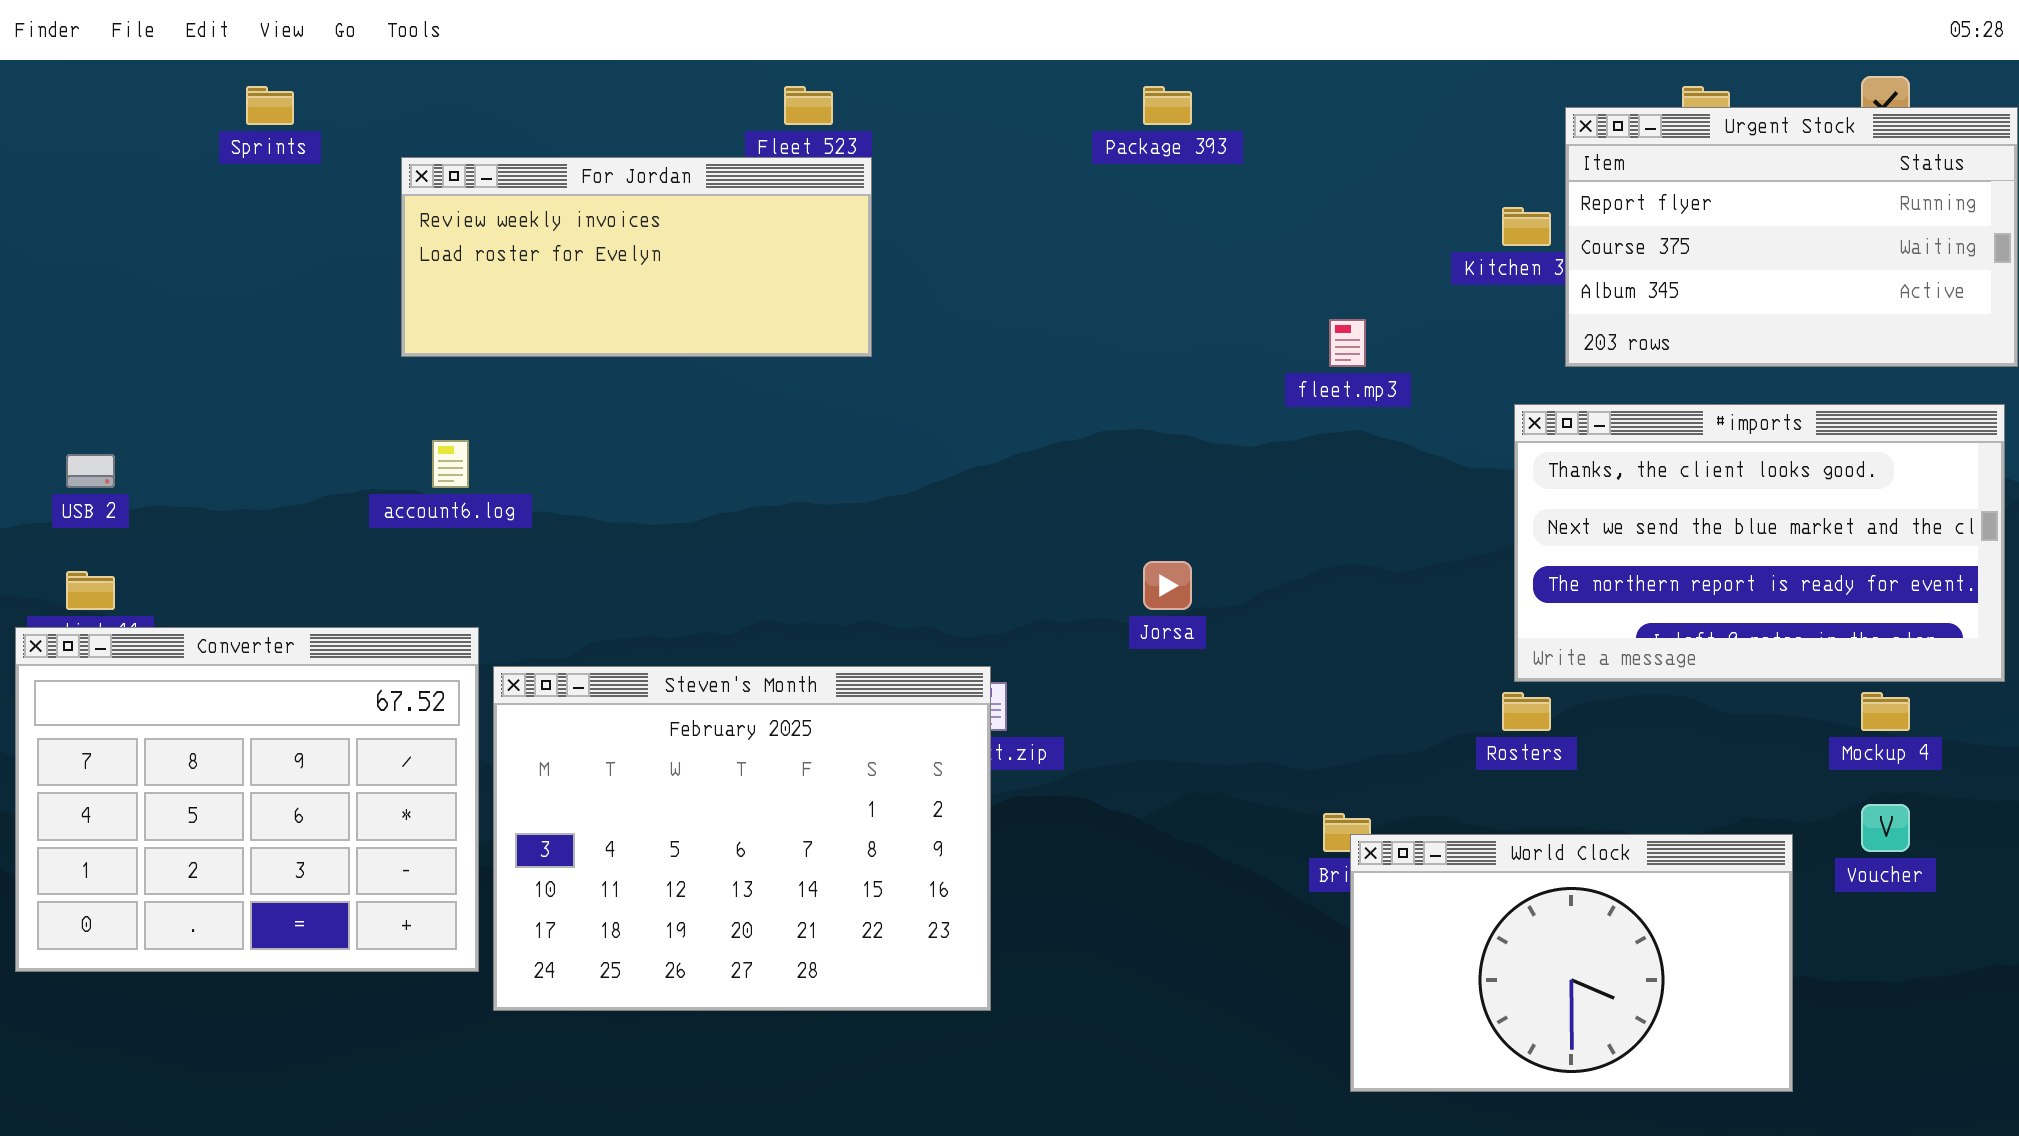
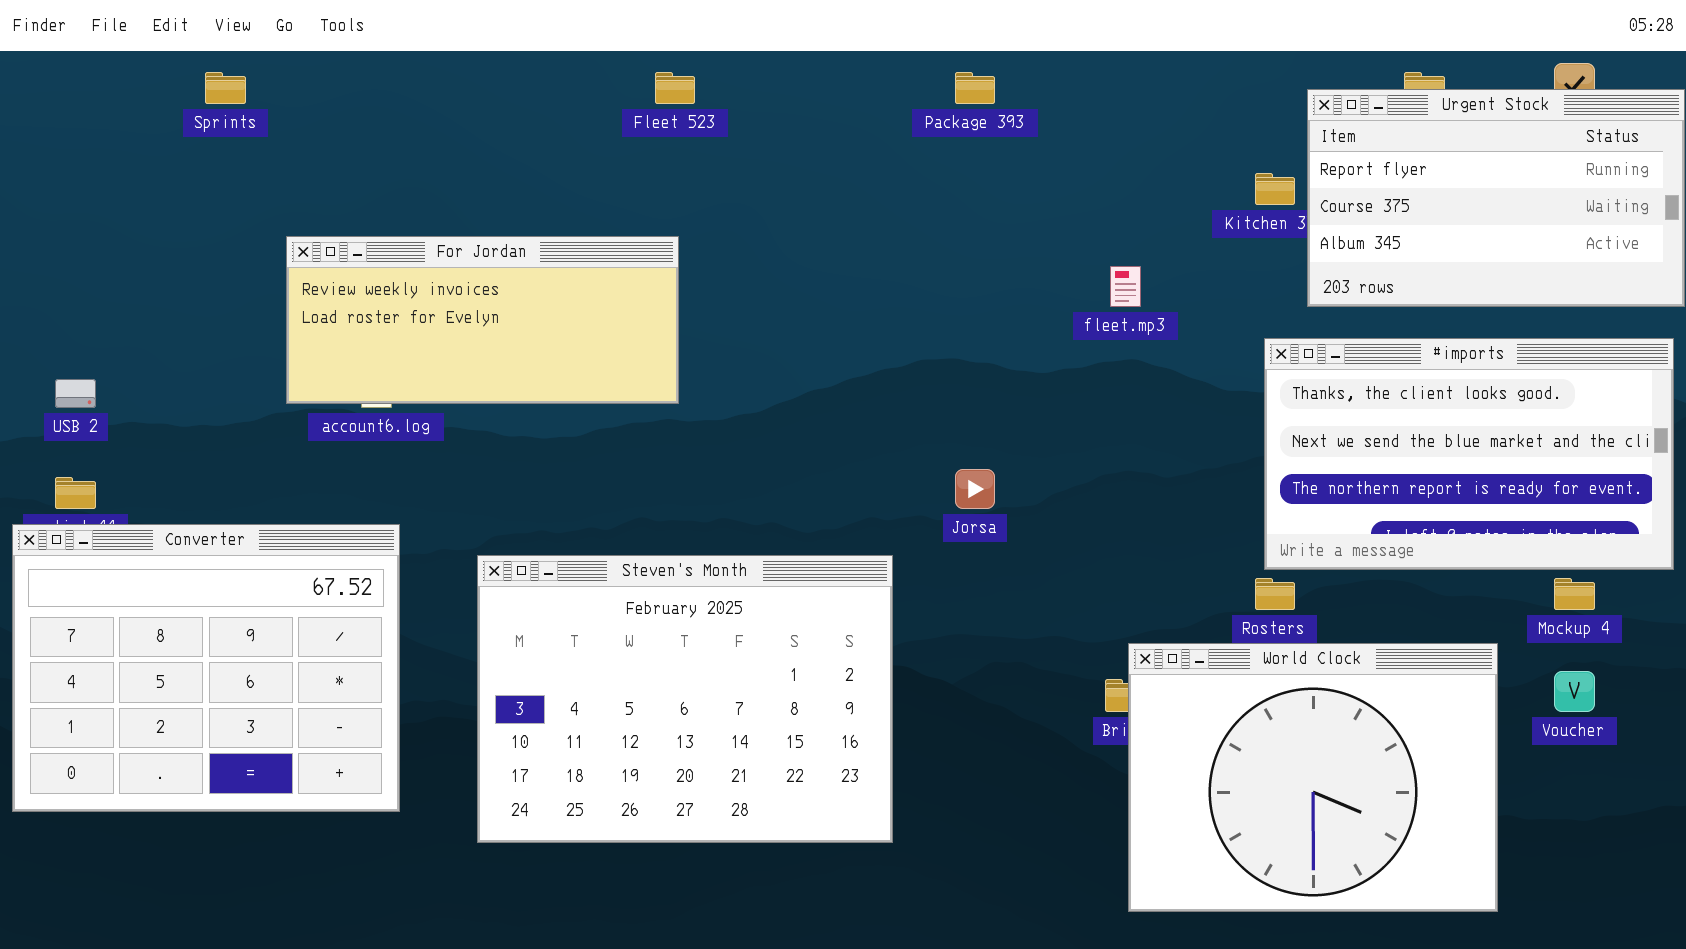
For Jordan: [401,157,872,357] -> [286,236,679,404], moved
Steven's Month: [493,666,991,1011] -> [477,555,893,843], moved
World Clock: [1350,834,1793,1092] -> [1128,643,1498,912], resized

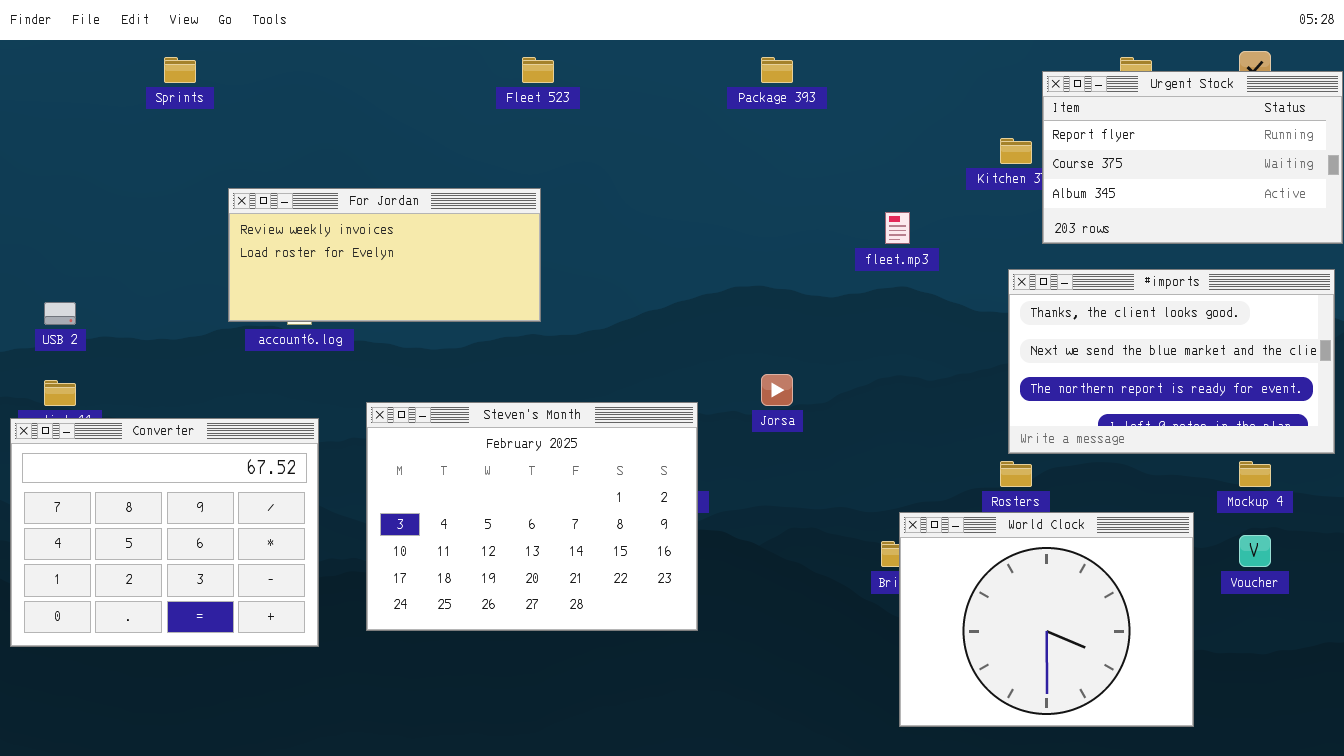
Steven's Month: [477,555,893,843] -> [366,402,698,631], moved

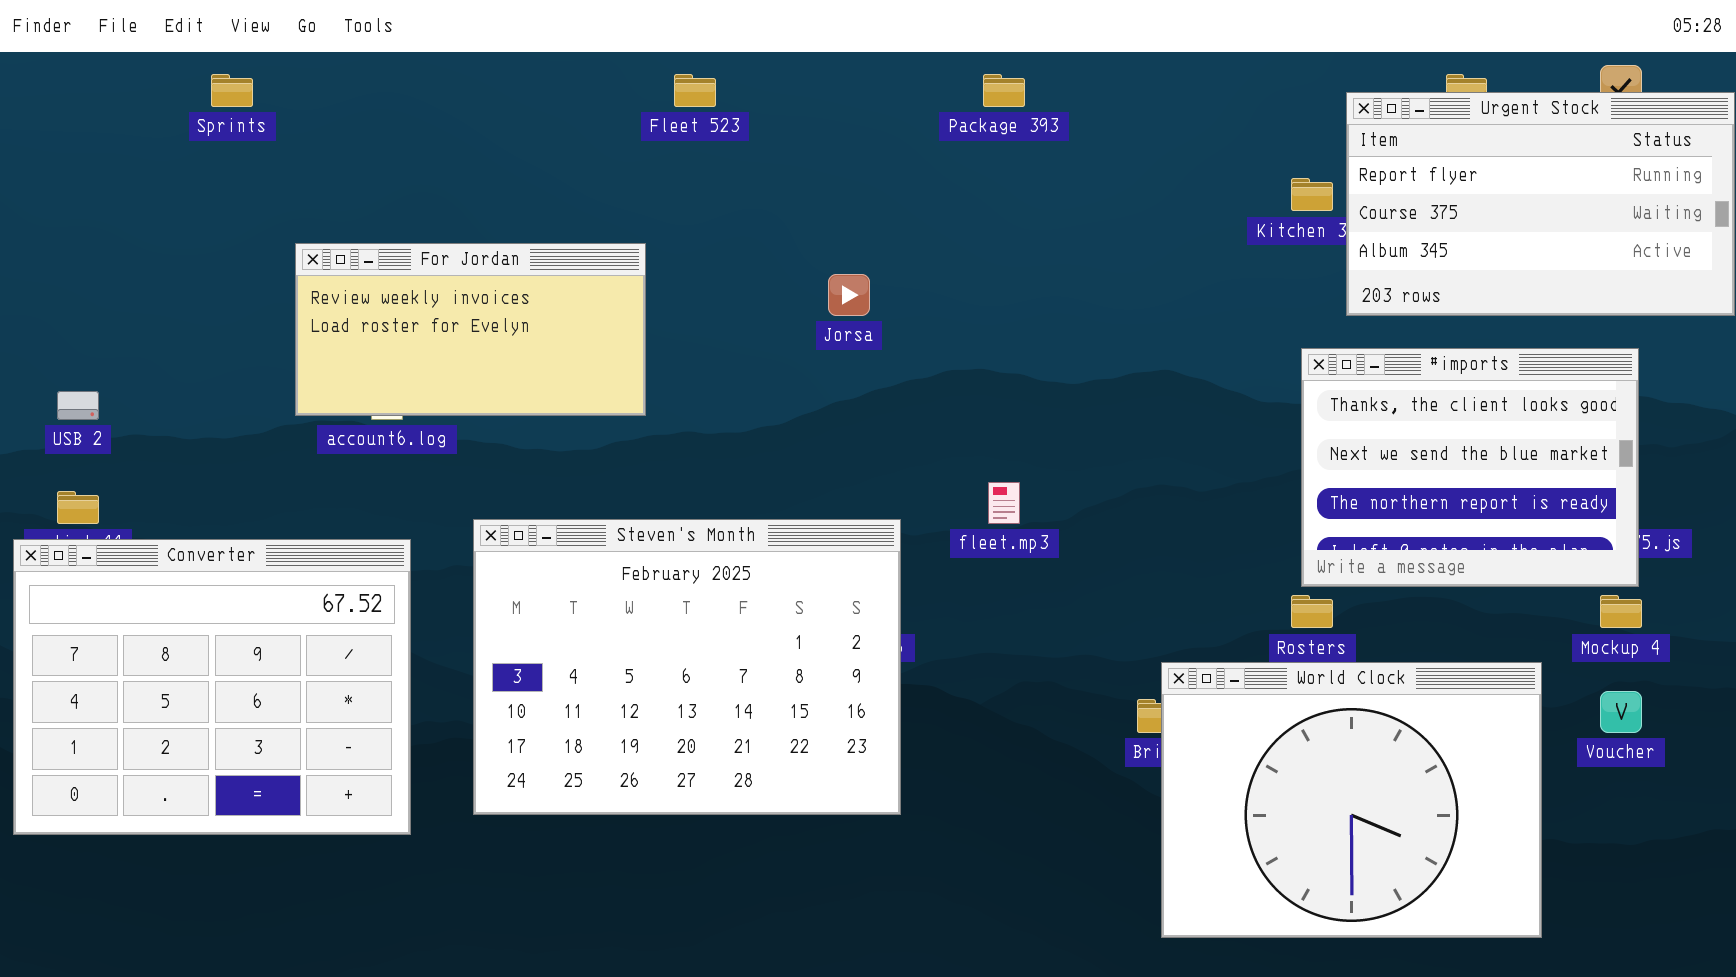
For Jordan: [228,188,541,322] -> [295,243,646,416], resized
fleet.mp3: [885,212,910,244] -> [988,482,1020,524], moved
#imports: [1008,269,1335,454] -> [1301,348,1639,587], resized
Jorsa: [761,374,793,406] -> [828,274,870,316], moved

